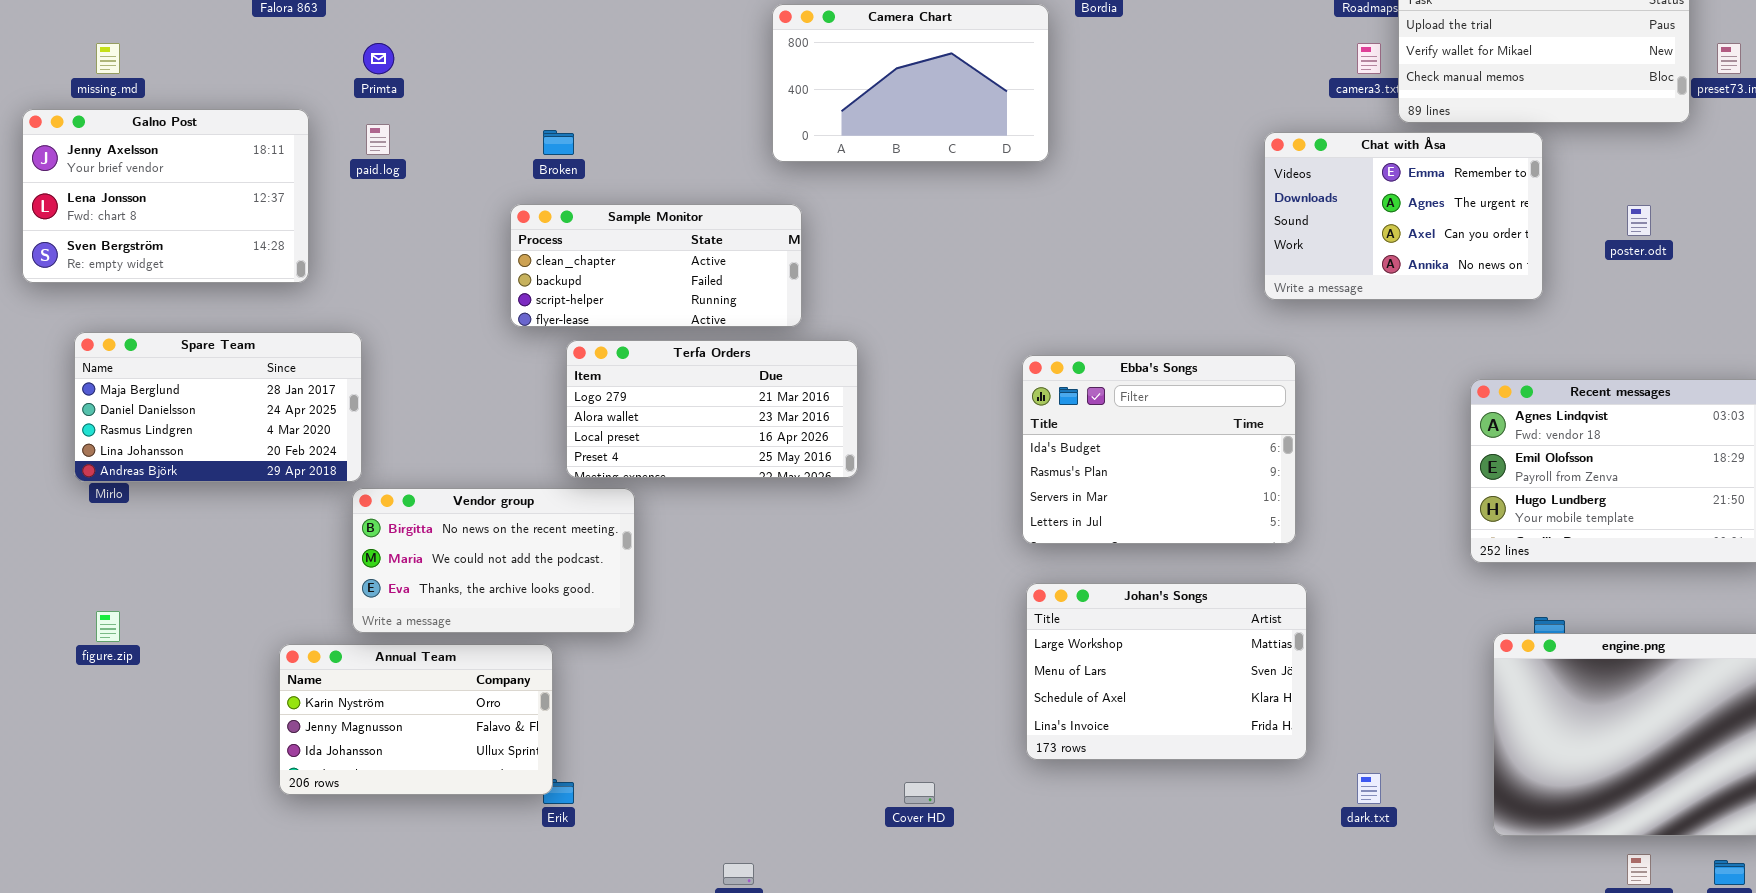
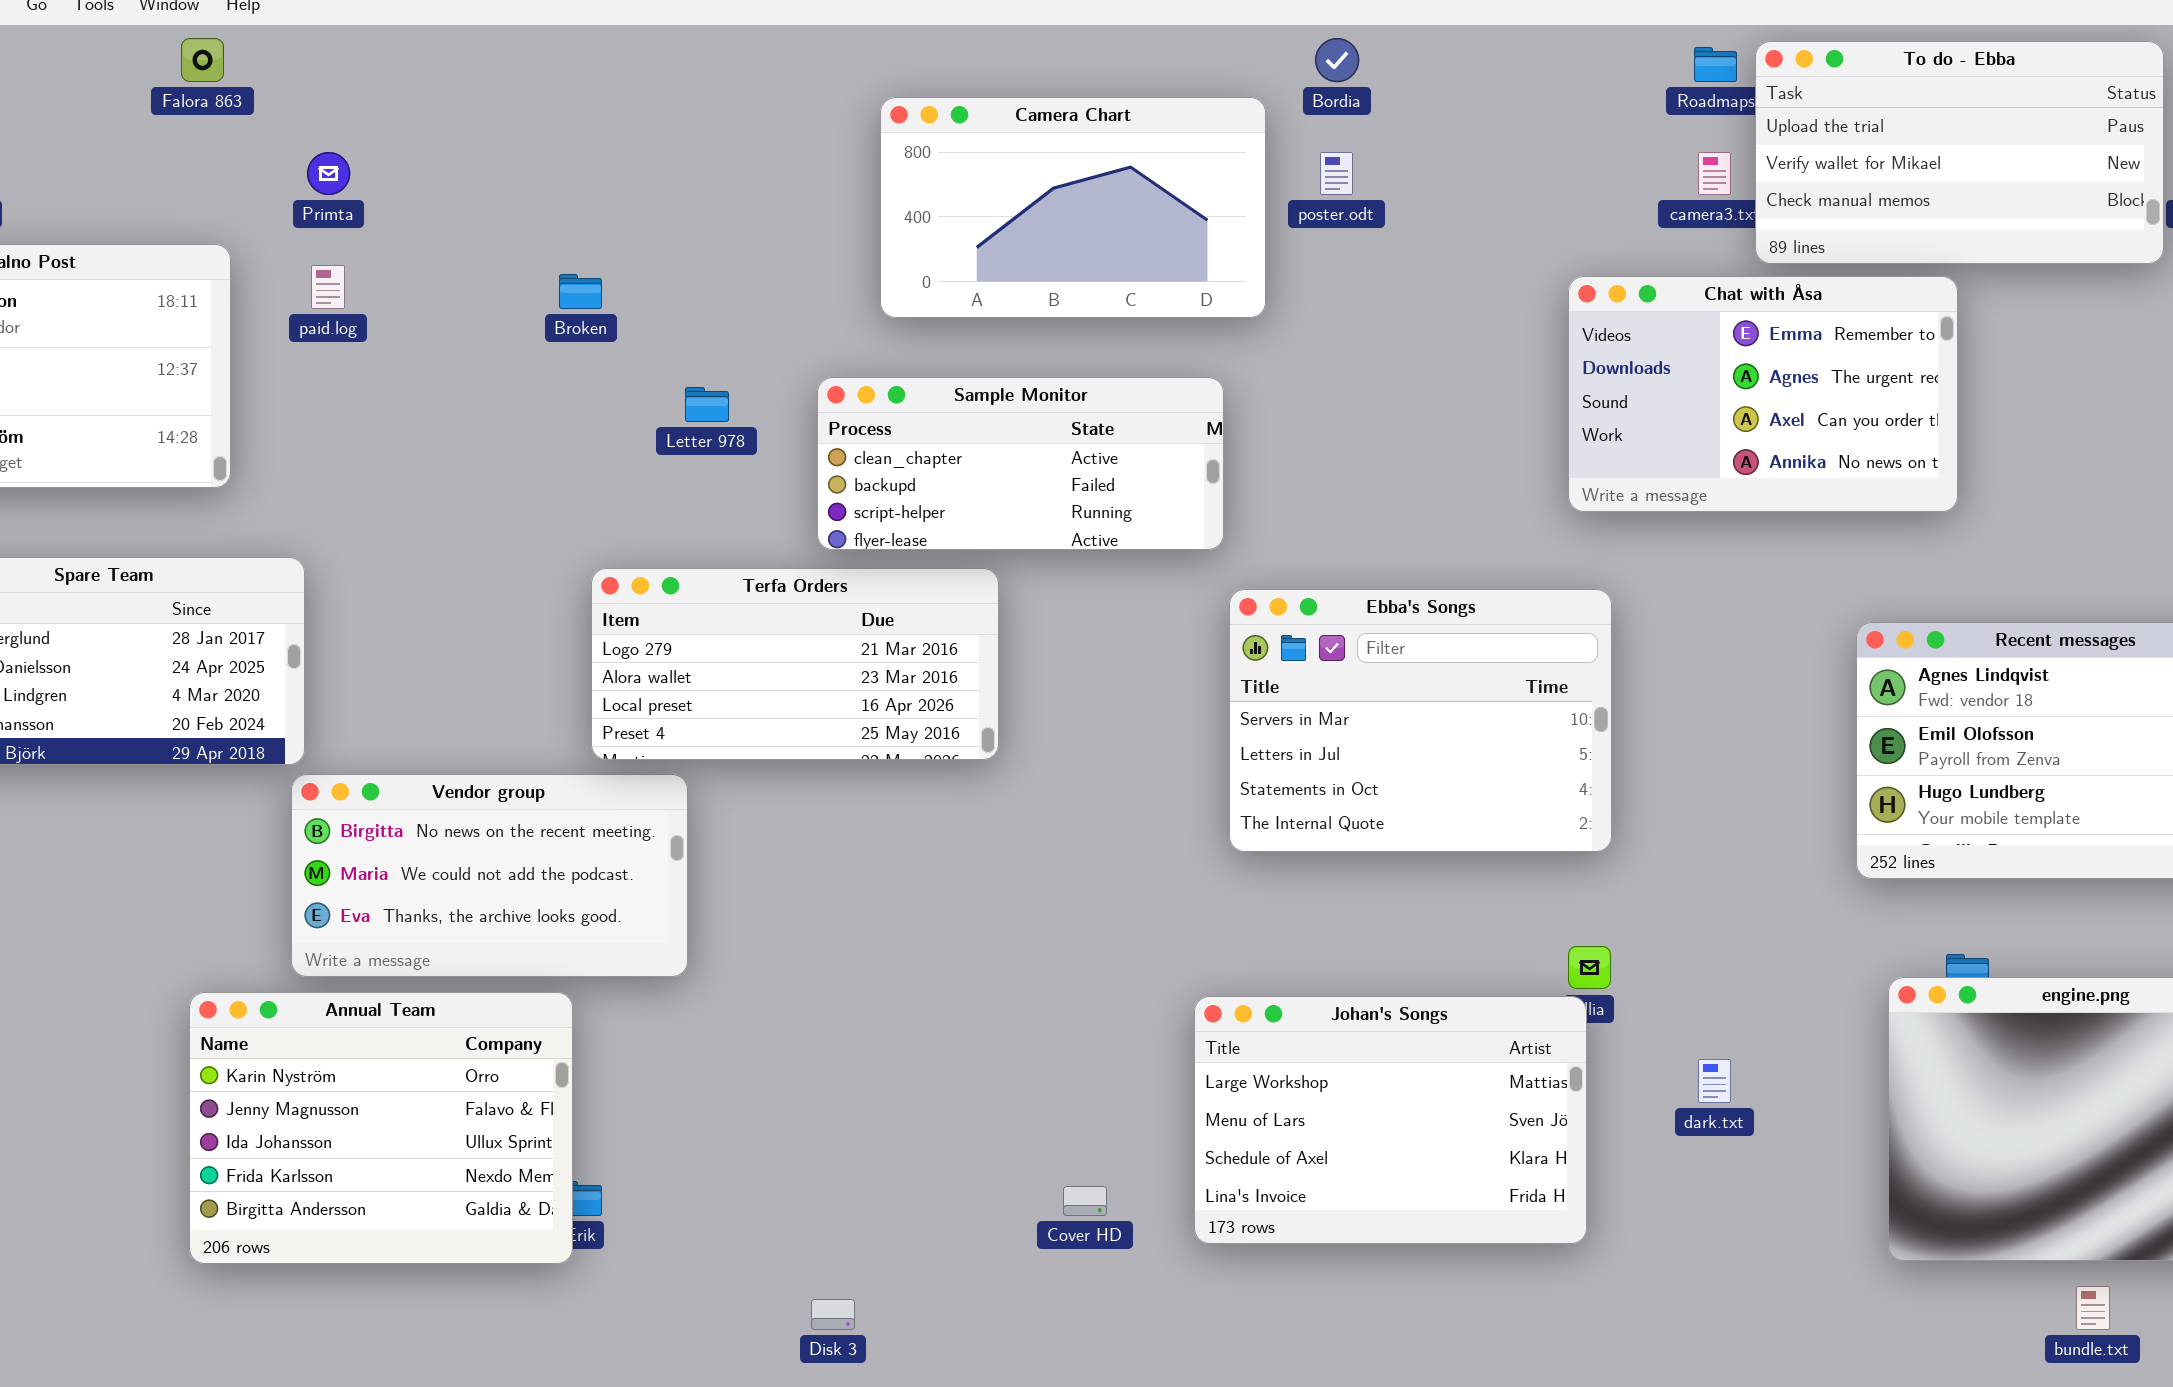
Sample Monitor: [510,204,802,327] -> [817,377,1224,550], moved
poster.odt: [1627,205,1651,236] -> [1320,152,1353,195], moved
Ebba's Songs: [1022,355,1296,544] -> [1229,589,1612,852], scrolled down 2 rows
Johan's Songs: [1026,583,1307,760] -> [1194,996,1587,1244], moved
Annual Team: [279,644,553,795] -> [189,992,573,1264], resized
dark.txt: [1357,773,1381,804] -> [1698,1059,1731,1103], moved

